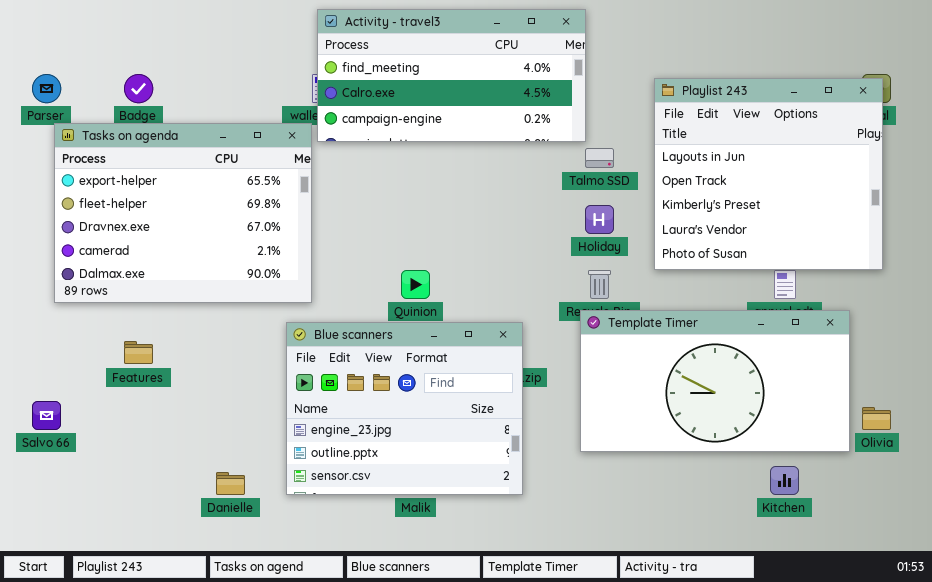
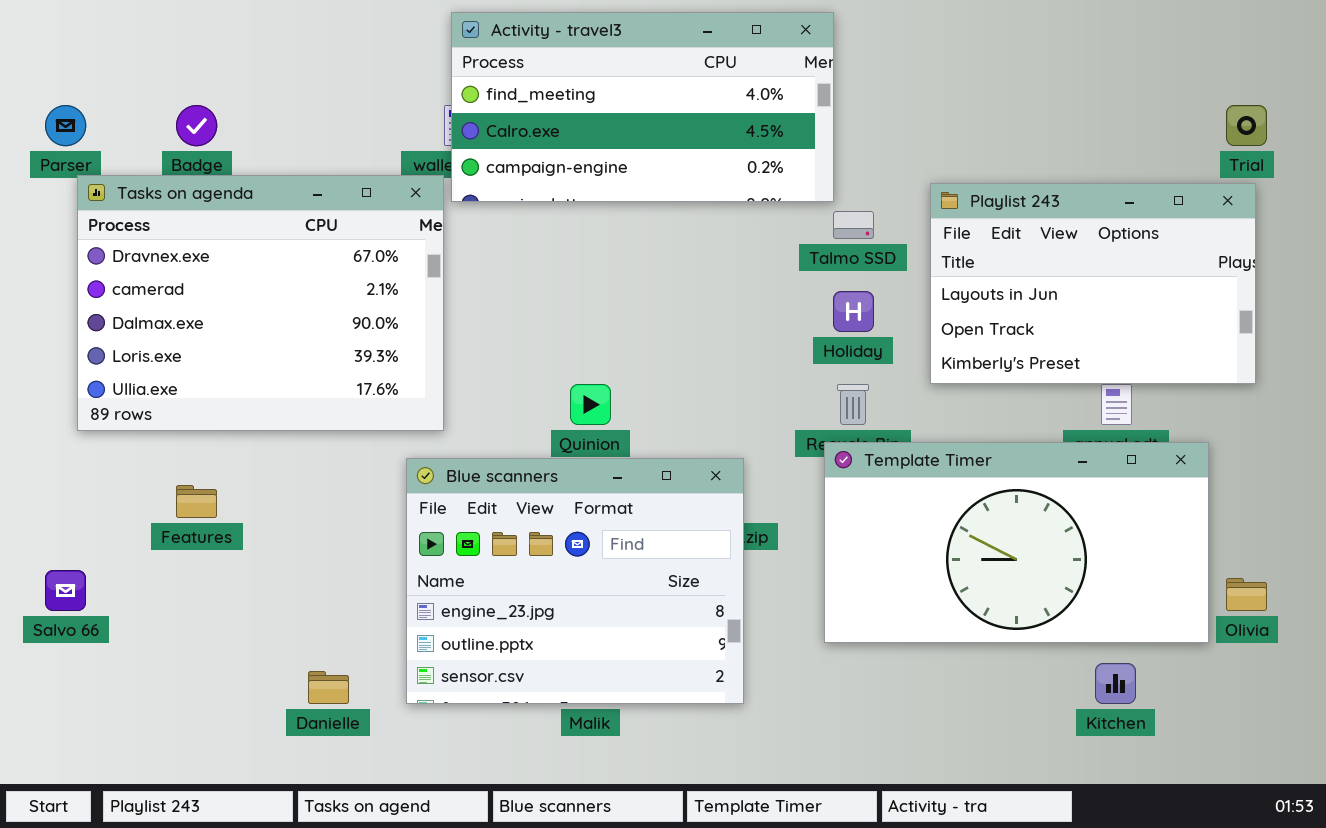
Playlist 243: [654,78,883,270] -> [930,183,1256,384], resized
Tasks on agenda: [54,123,312,303] -> [77,175,444,431], scrolled down 2 rows

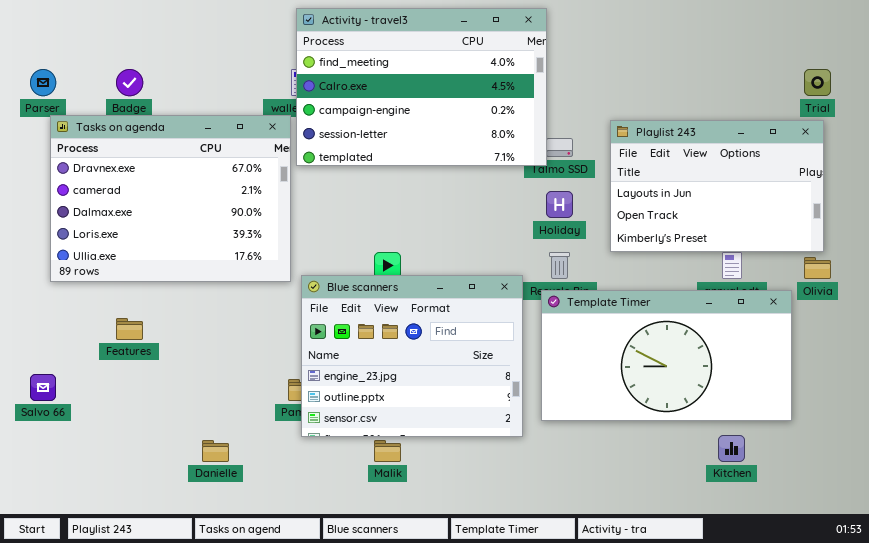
Activity - travel3: [451,12,834,202] -> [296,8,547,166], resized
Blue scanners: [406,458,744,704] -> [301,275,523,437], moved
Olivia: [1226,578,1267,611] -> [804,257,831,279], moved

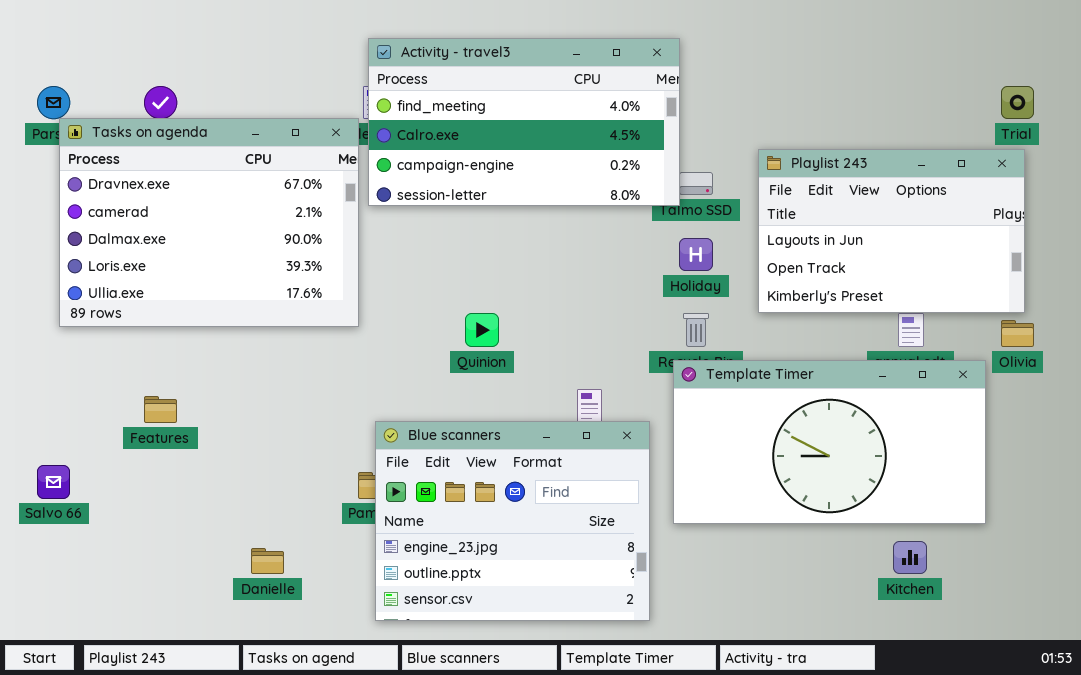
Activity - travel3: [296,8,547,166] -> [368,38,680,206], resized
Tasks on agenda: [50,115,291,282] -> [59,118,359,327], moved
Blue scanners: [301,275,523,437] -> [375,421,650,621], moved

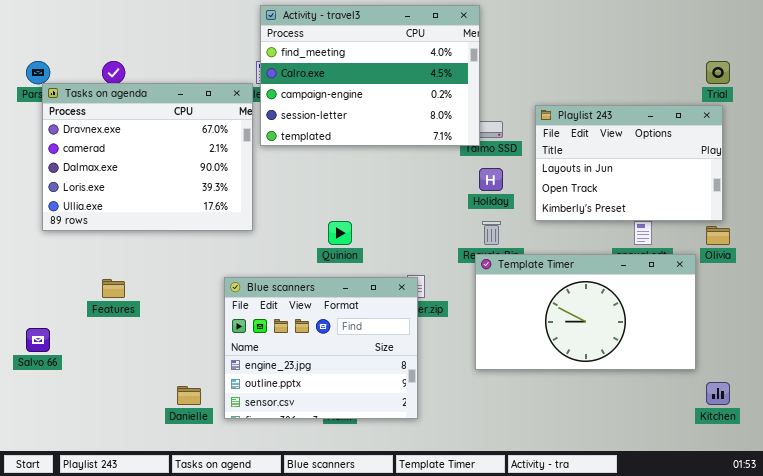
Activity - travel3: [368,38,680,206] -> [260,5,480,146], resized
Blue scanners: [375,421,650,621] -> [224,277,418,419], moved
Kitchen: [893,541,927,574] -> [706,382,730,405], moved

